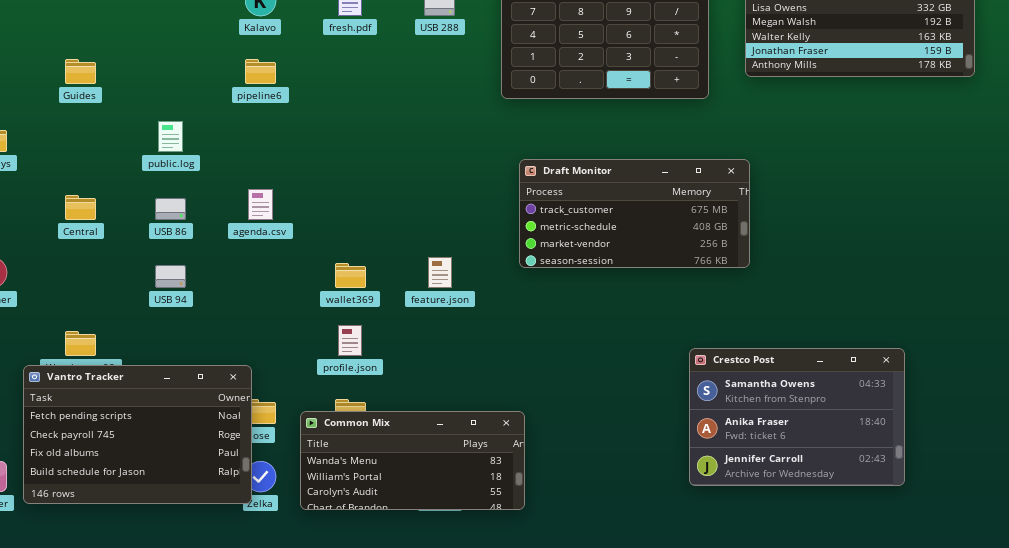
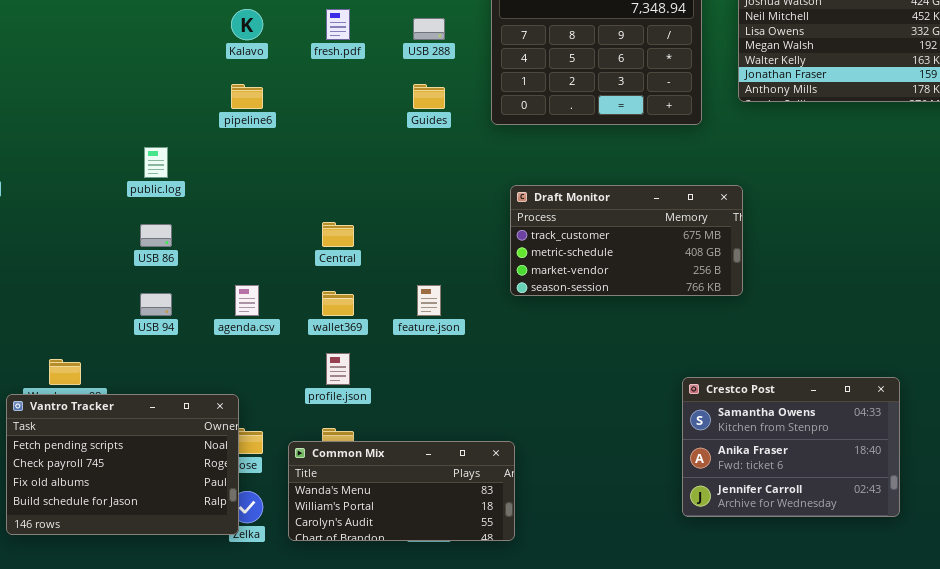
Guides: [65,59,96,84] -> [413,84,445,109], moved
agenda.csv: [248,189,273,220] -> [235,285,259,316], moved
Central: [65,195,96,220] -> [322,222,354,247], moved

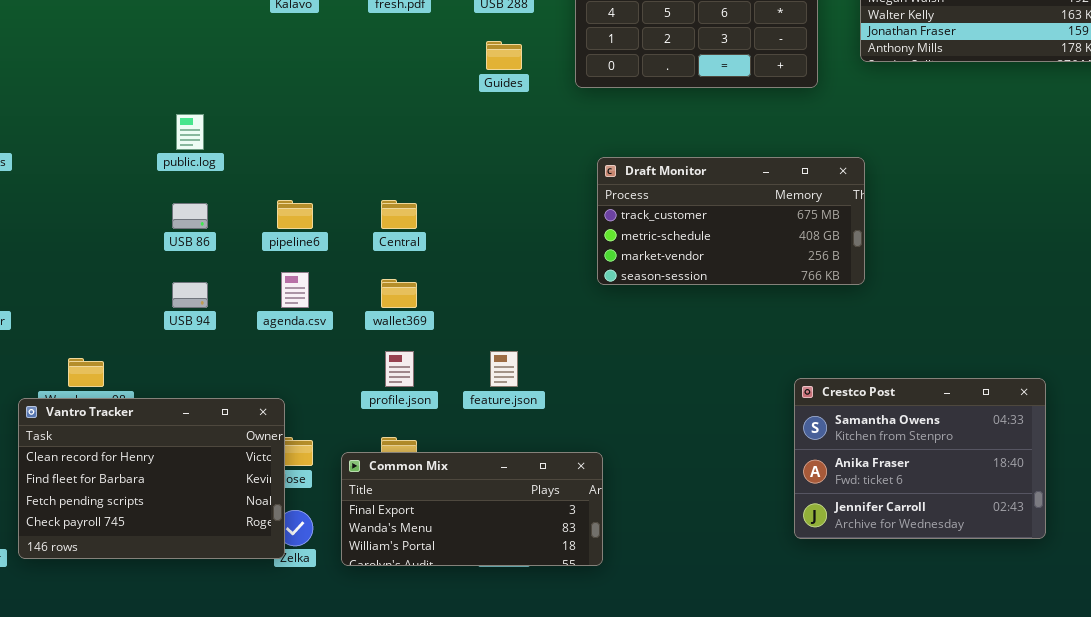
pipeline6: [231,84,263,109] -> [277,200,313,229], moved
feature.json: [417,285,441,316] -> [490,351,518,387], moved
Vantro Tracker: [6,394,239,535] -> [18,398,285,559], scrolled up 2 rows
Common Mix: [288,441,515,541] -> [341,452,603,566], scrolled up 1 row

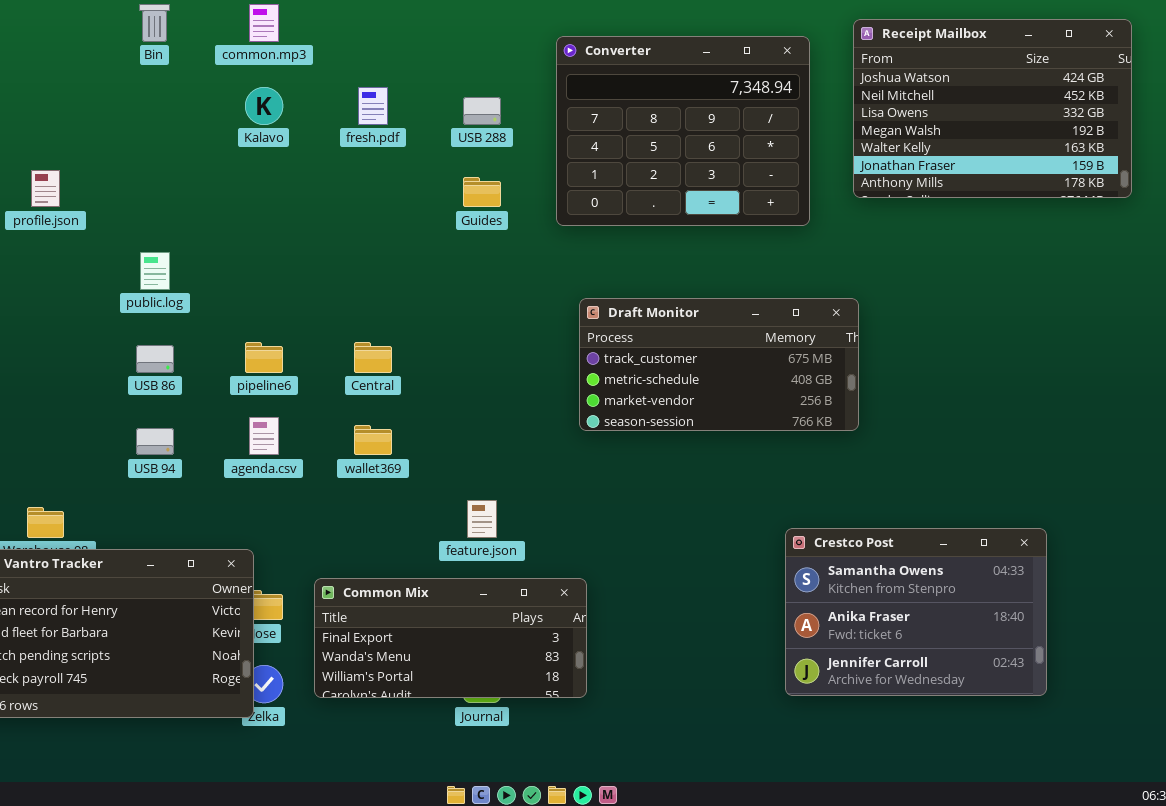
profile.json: [385,351,414,387] -> [31,170,60,207], moved
Common Mix: [341,452,603,566] -> [314,578,587,698], moved

